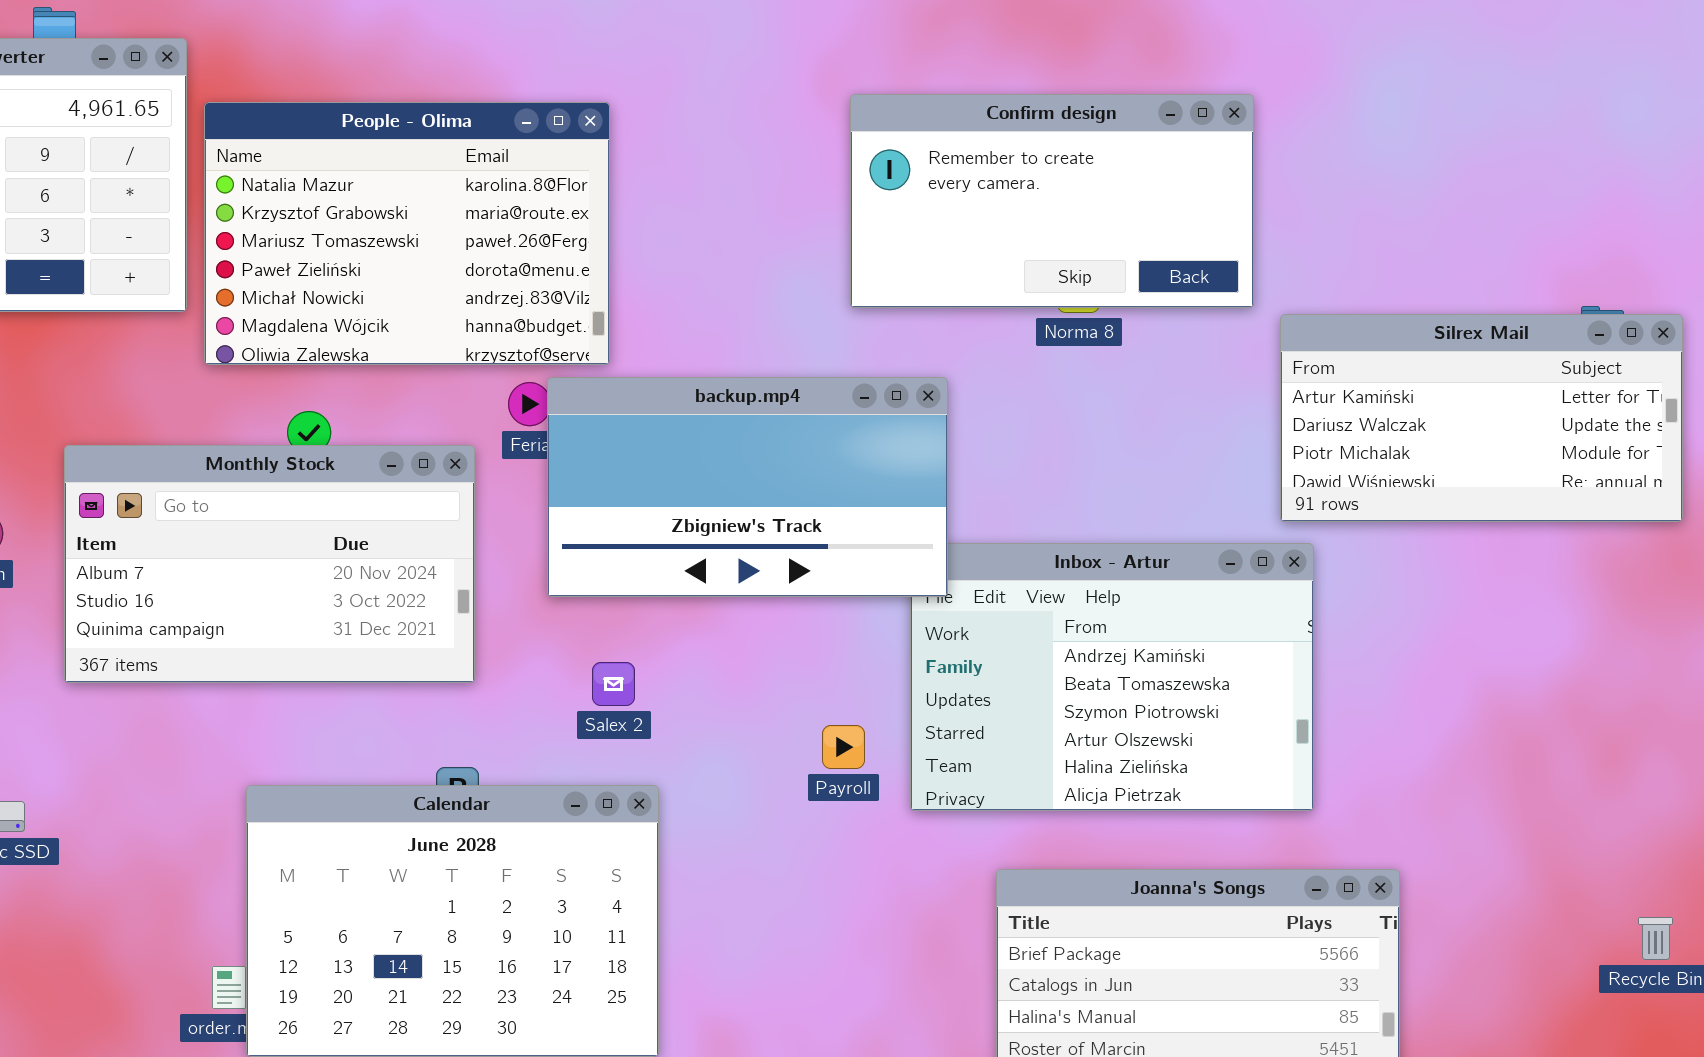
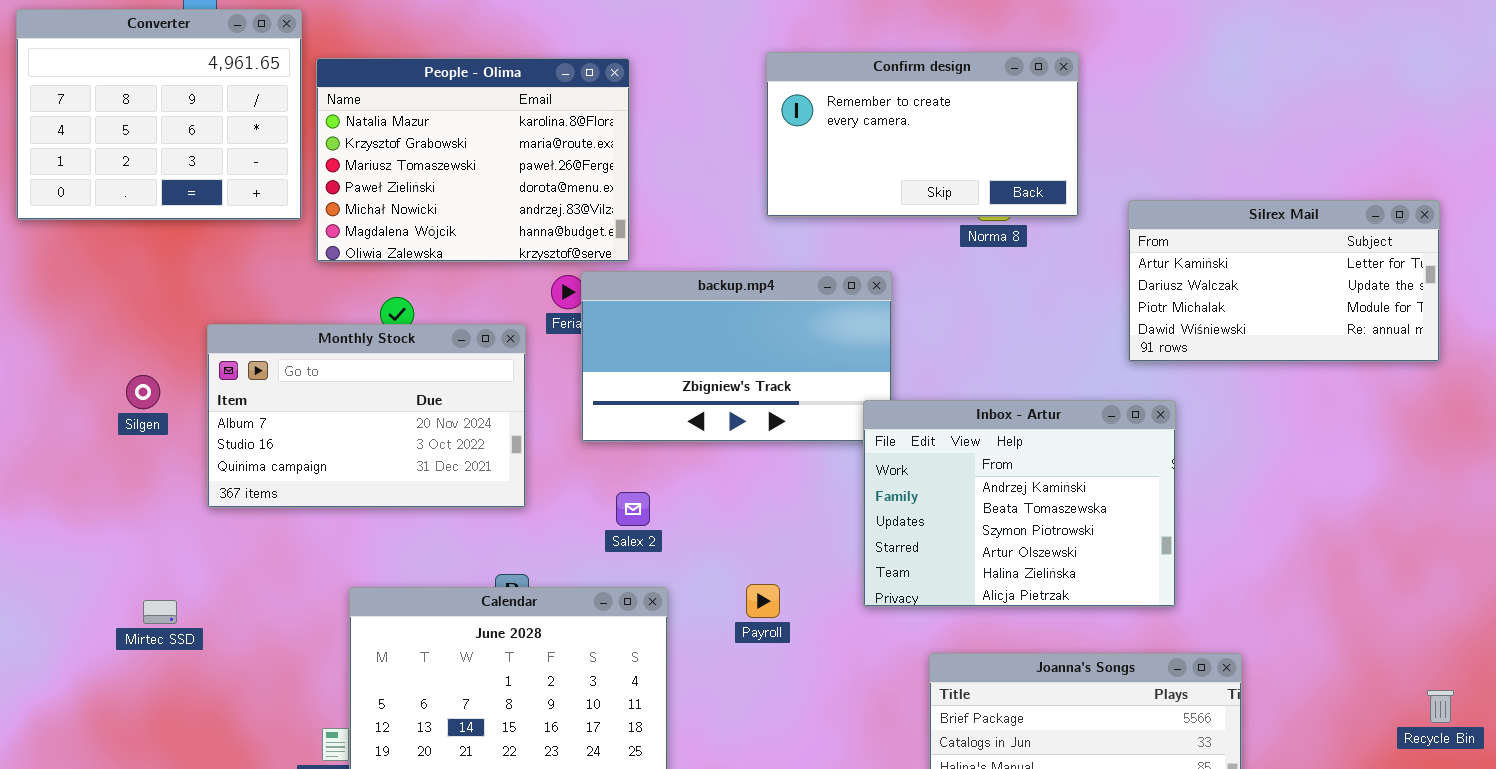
Confirm design: [850,94,1254,308] -> [766,52,1079,217], moved
Silrex Mail: [1280,314,1683,522] -> [1128,200,1440,362], moved
Inbox - Artur: [910,543,1314,811] -> [863,400,1176,607], raised
Payroll: [822,725,865,769] -> [746,584,780,618], moved

